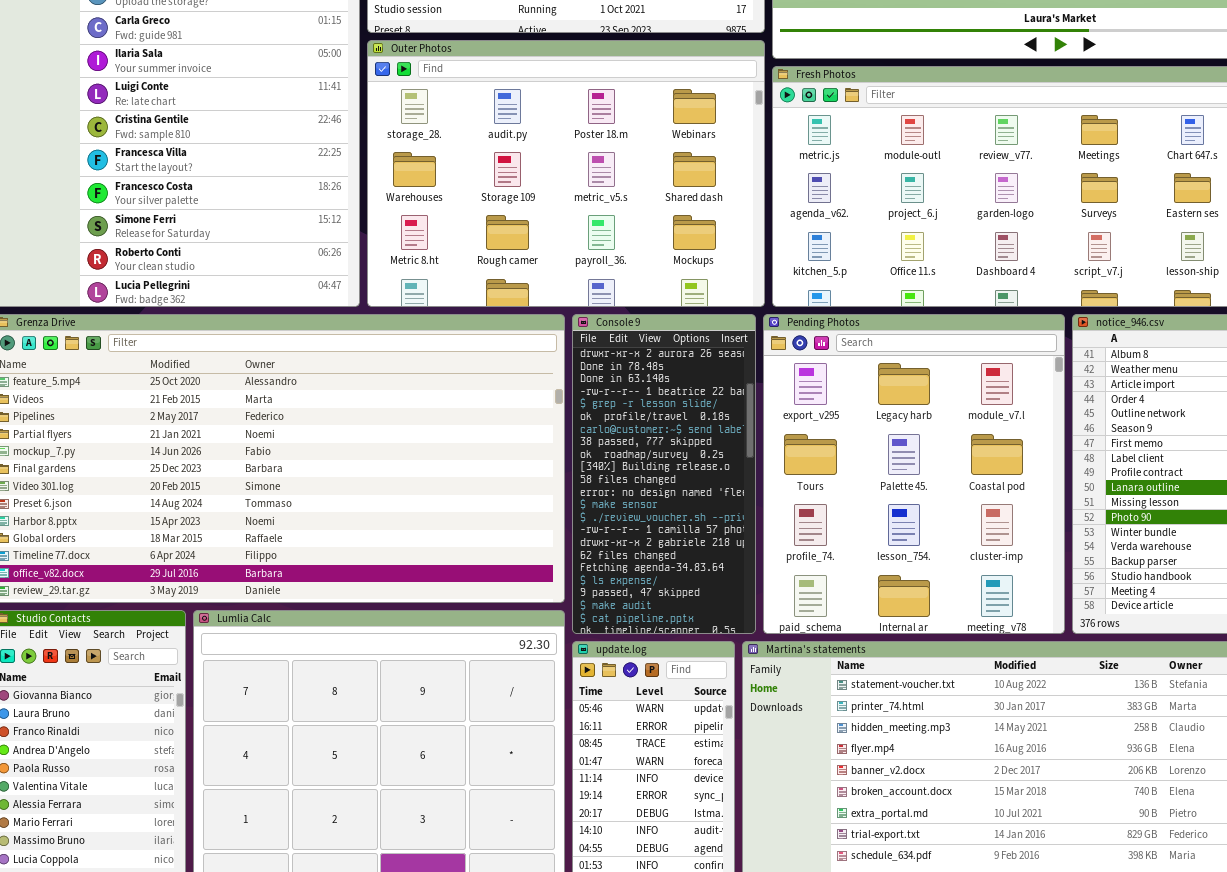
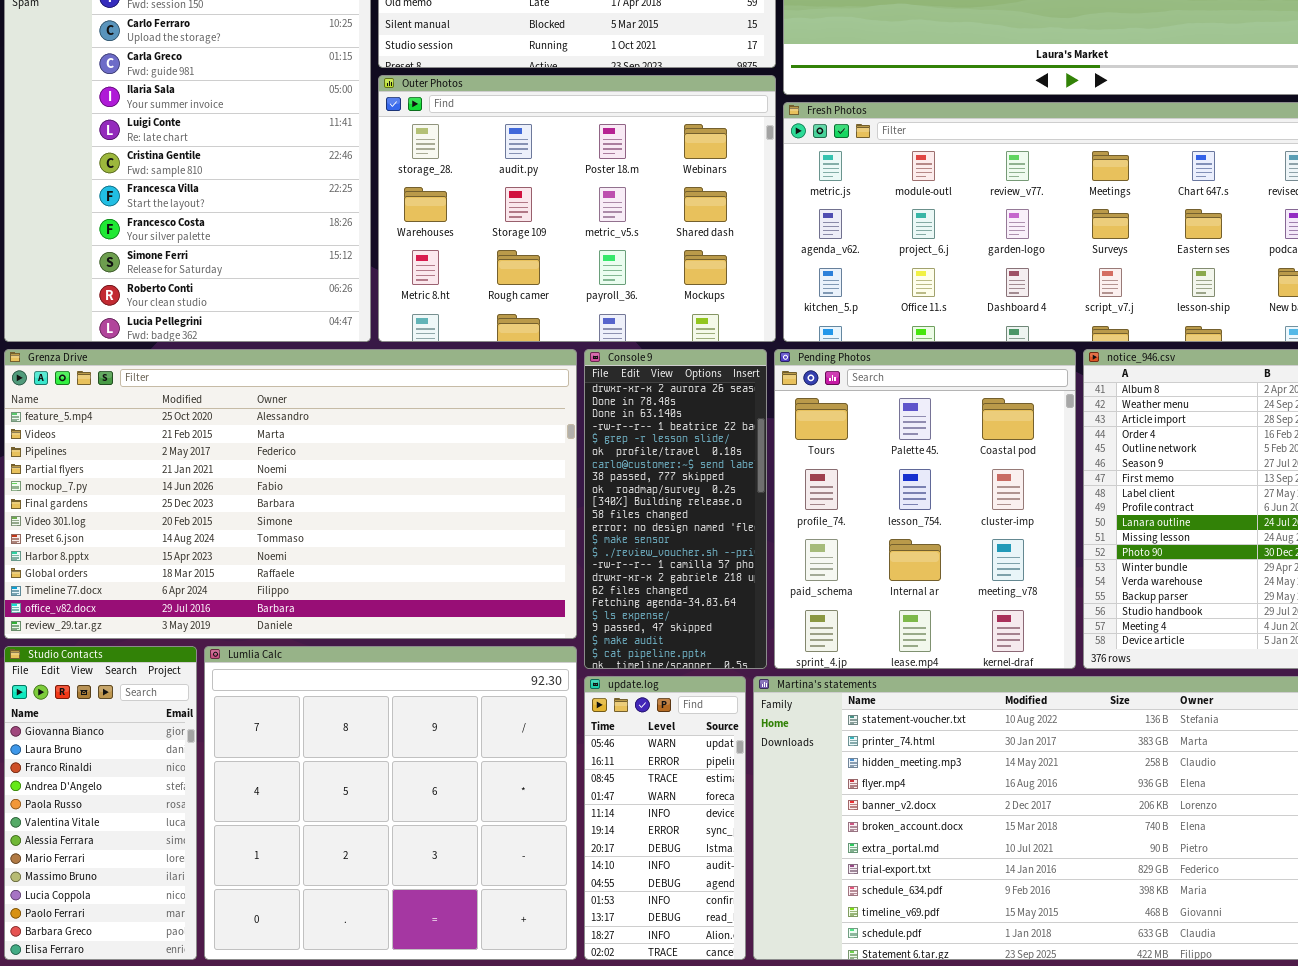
Pending Photos: [763,314,1065,634] -> [774,349,1076,669], scrolled down 1 row

